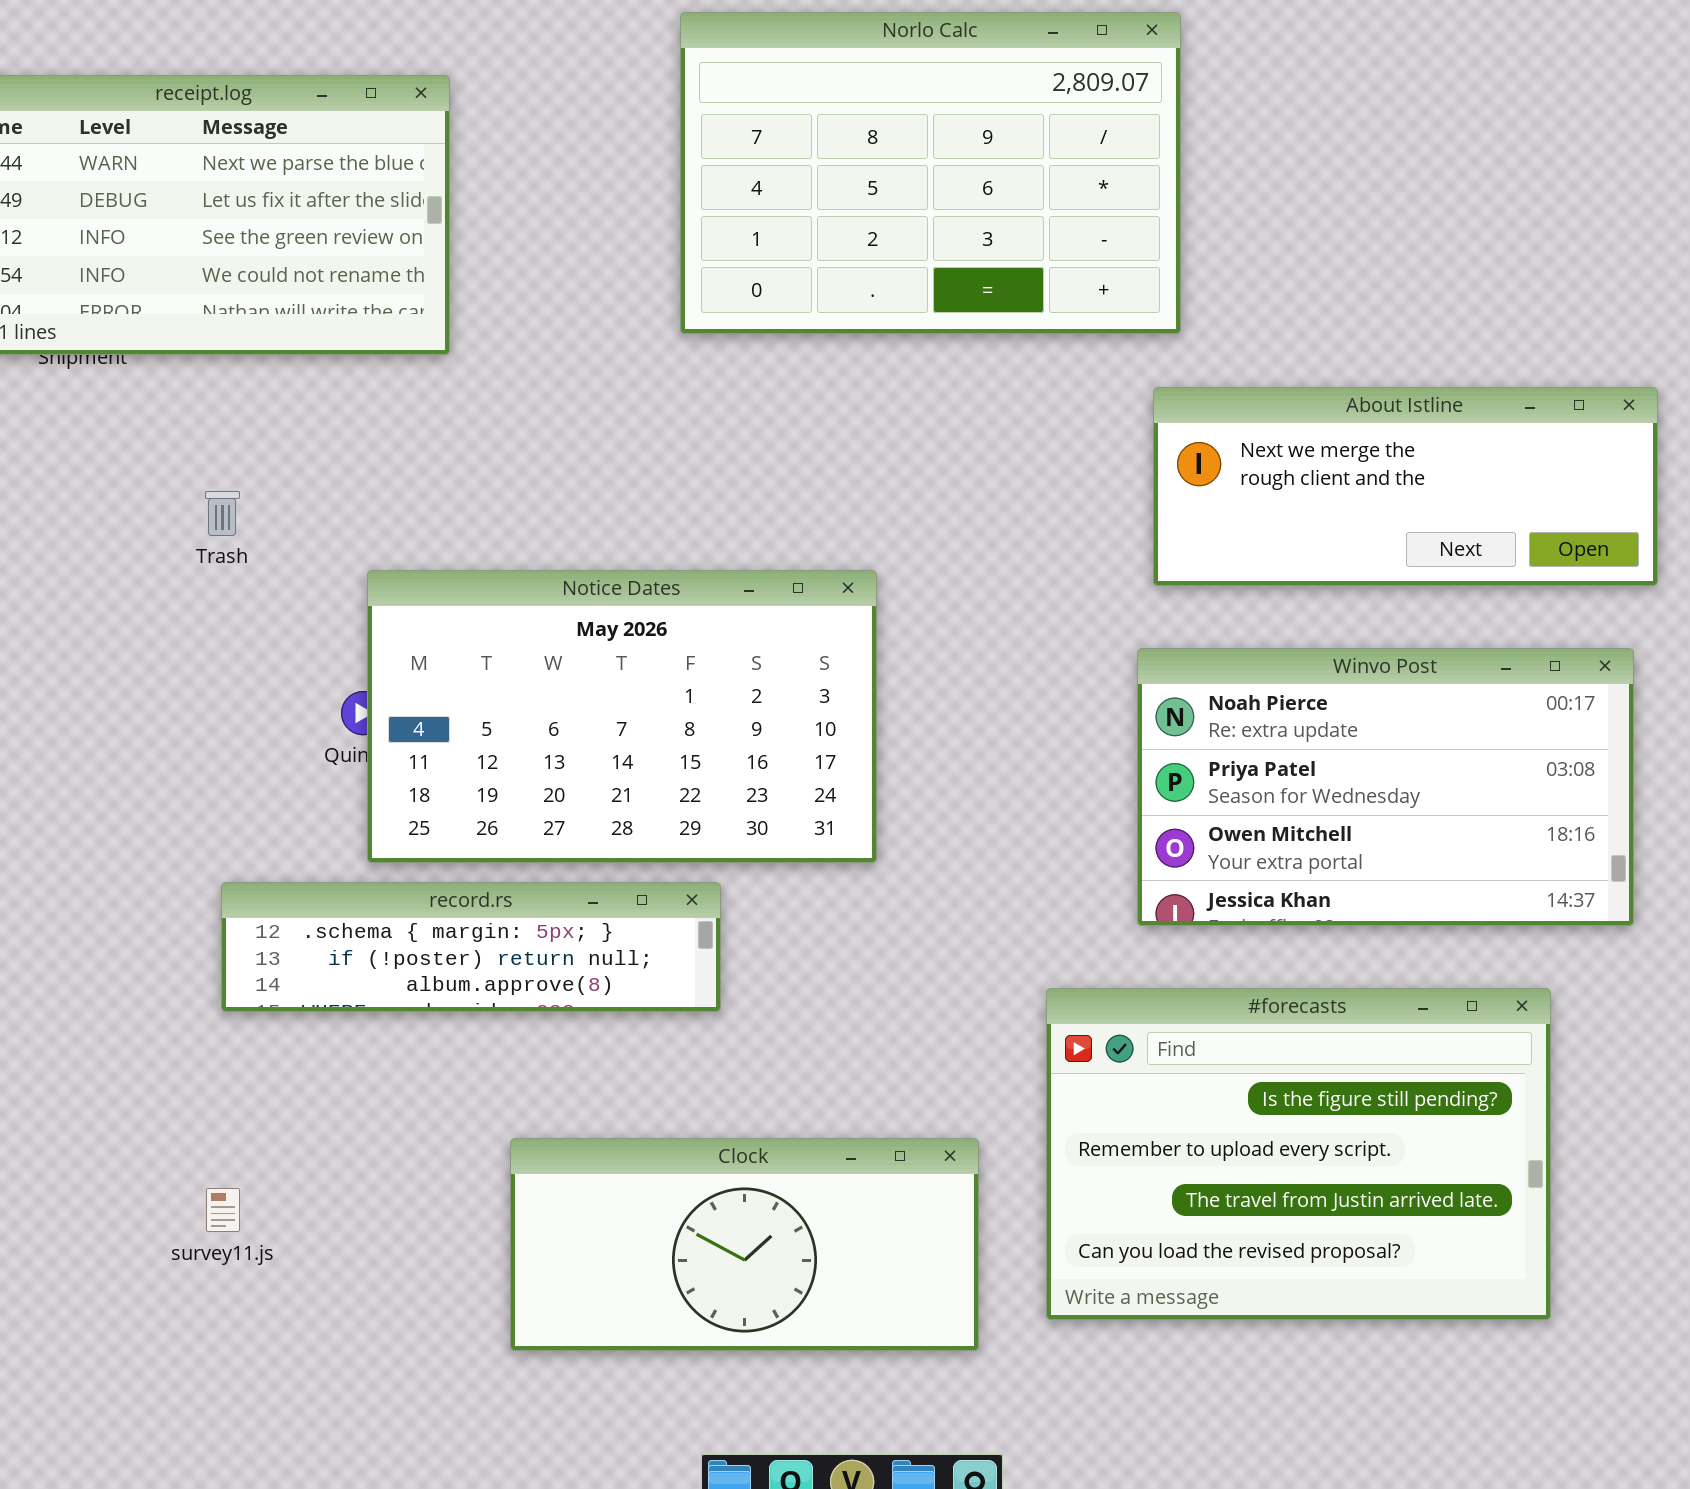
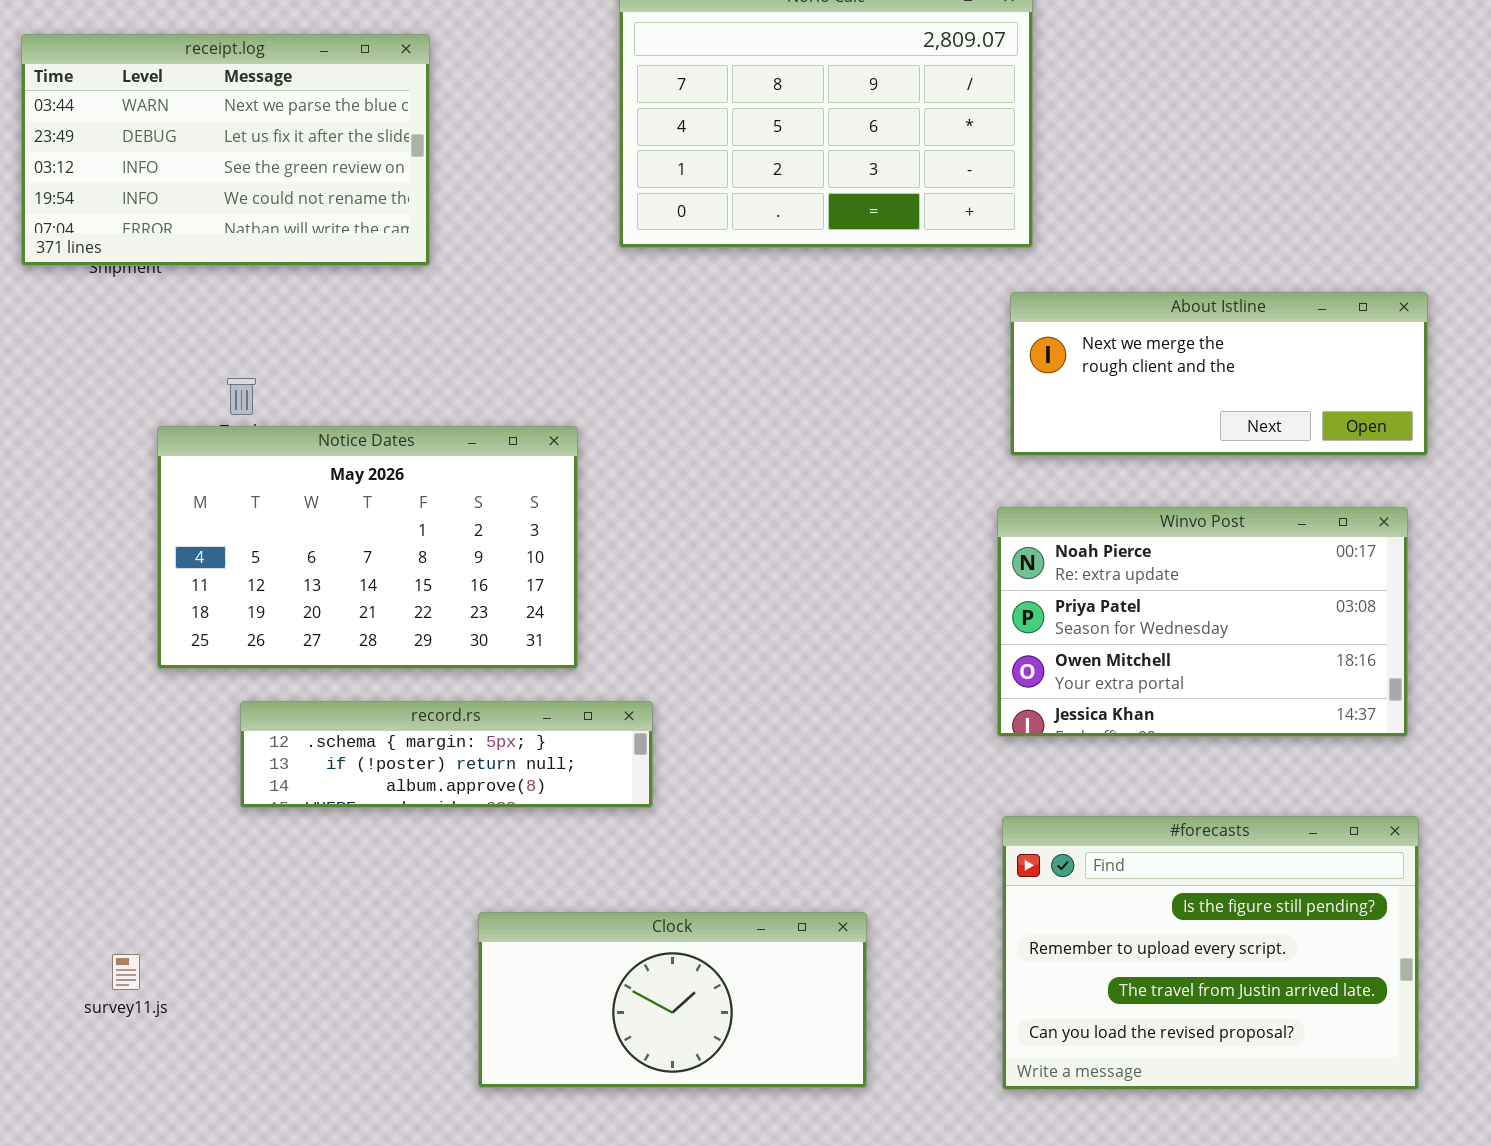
Notice Dates: [367,570,877,863] -> [157,426,578,669], moved
#forecasts: [1046,988,1551,1320] -> [1002,816,1419,1090], moved
survey11.js: [206,1188,240,1232] -> [112,954,140,990], moved

